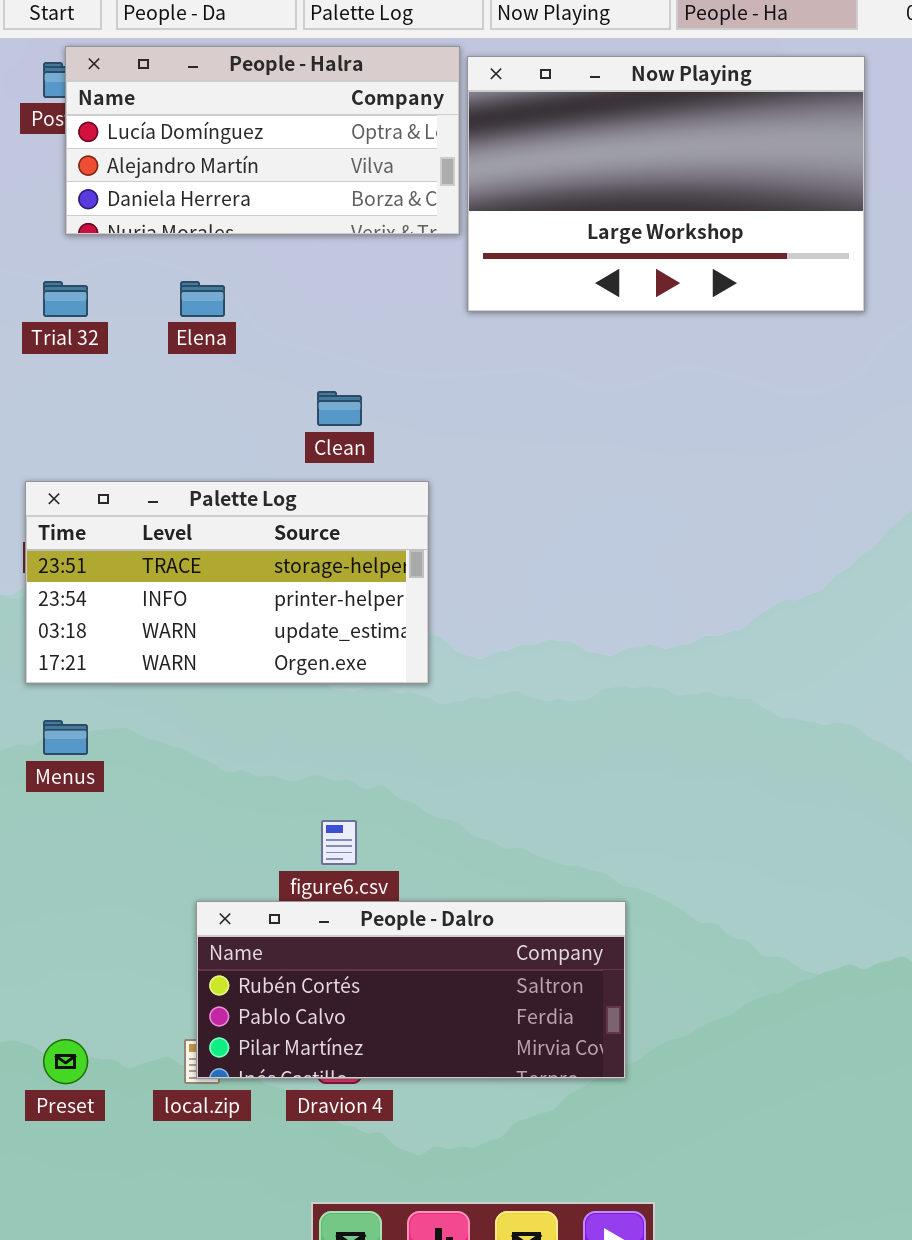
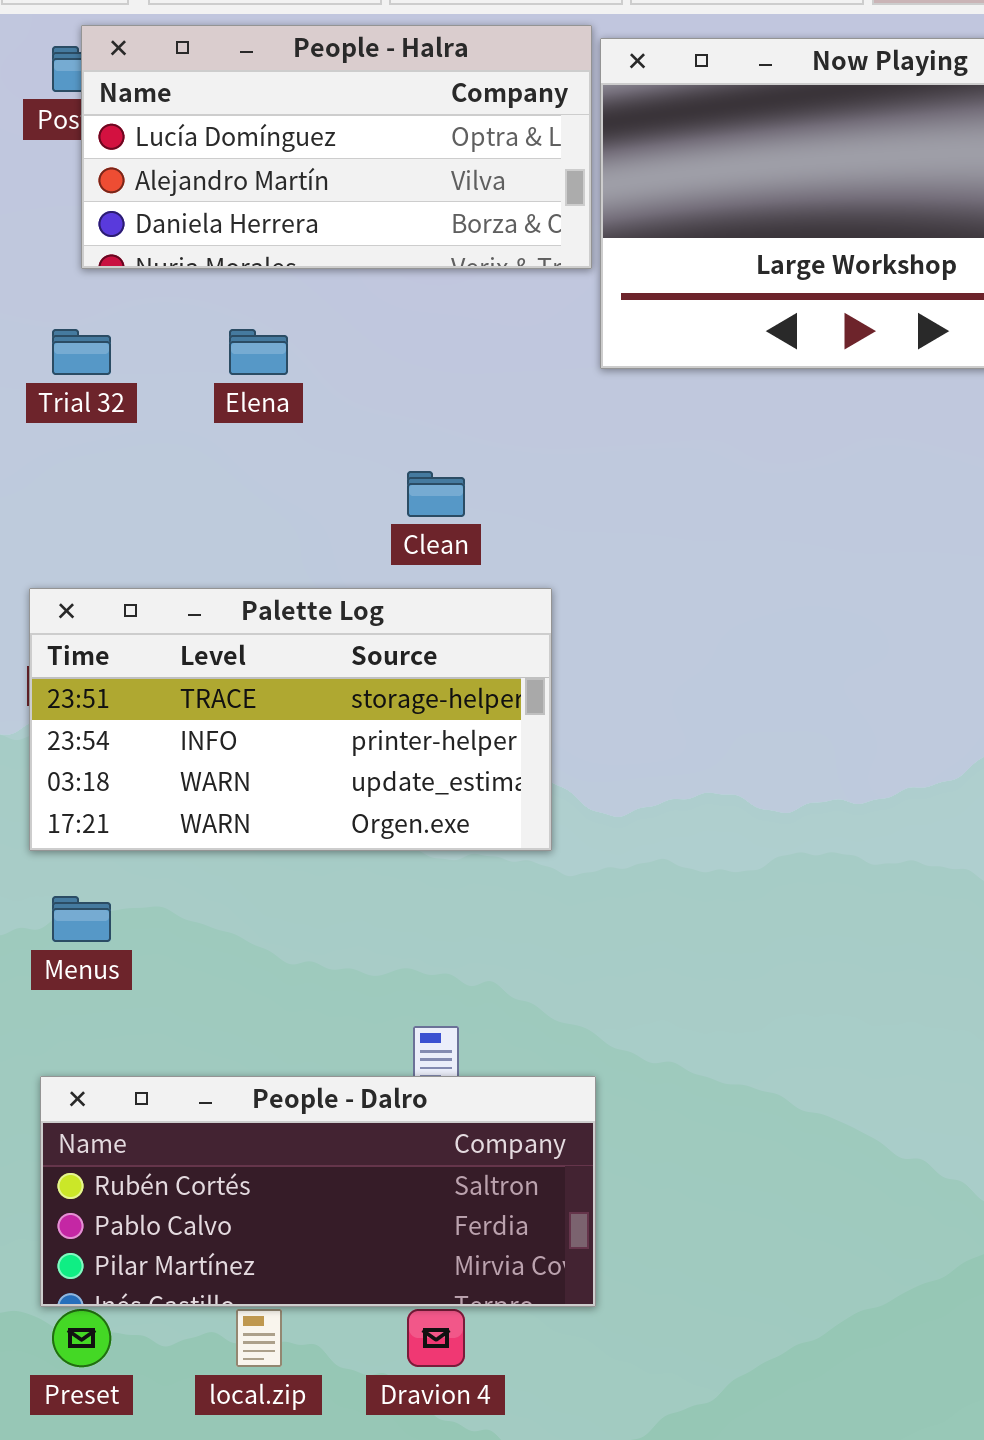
People - Dalro: [196,901,626,1079] -> [40,1076,596,1307], moved

